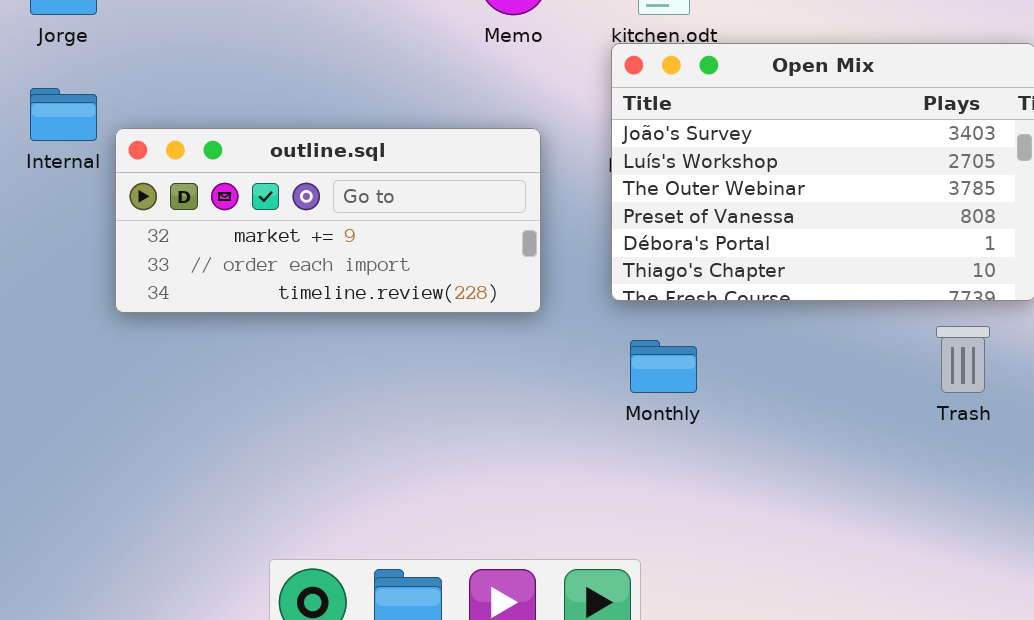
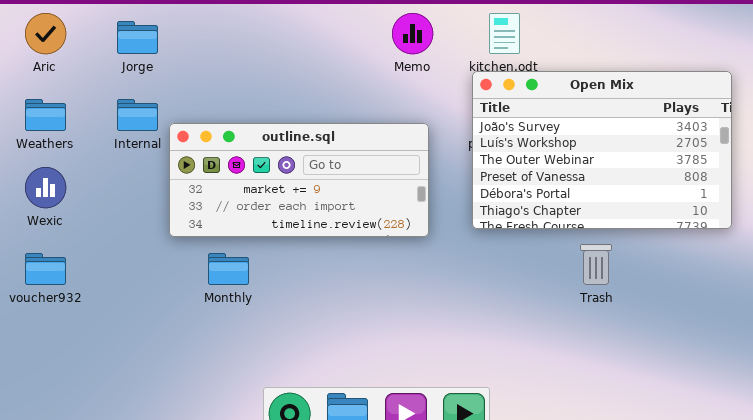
Trash: [936,326,990,393] -> [580,244,612,285], moved
Monthly: [630,340,697,393] -> [208,253,249,285], moved

